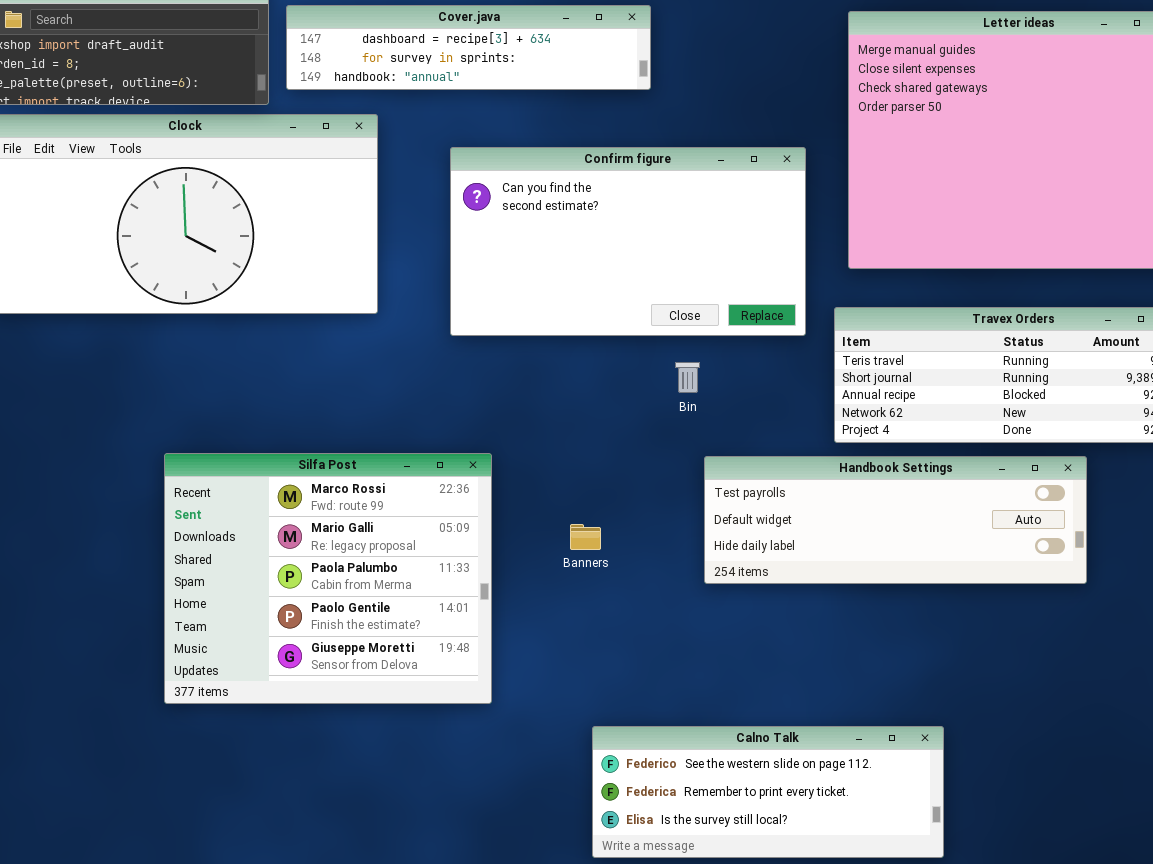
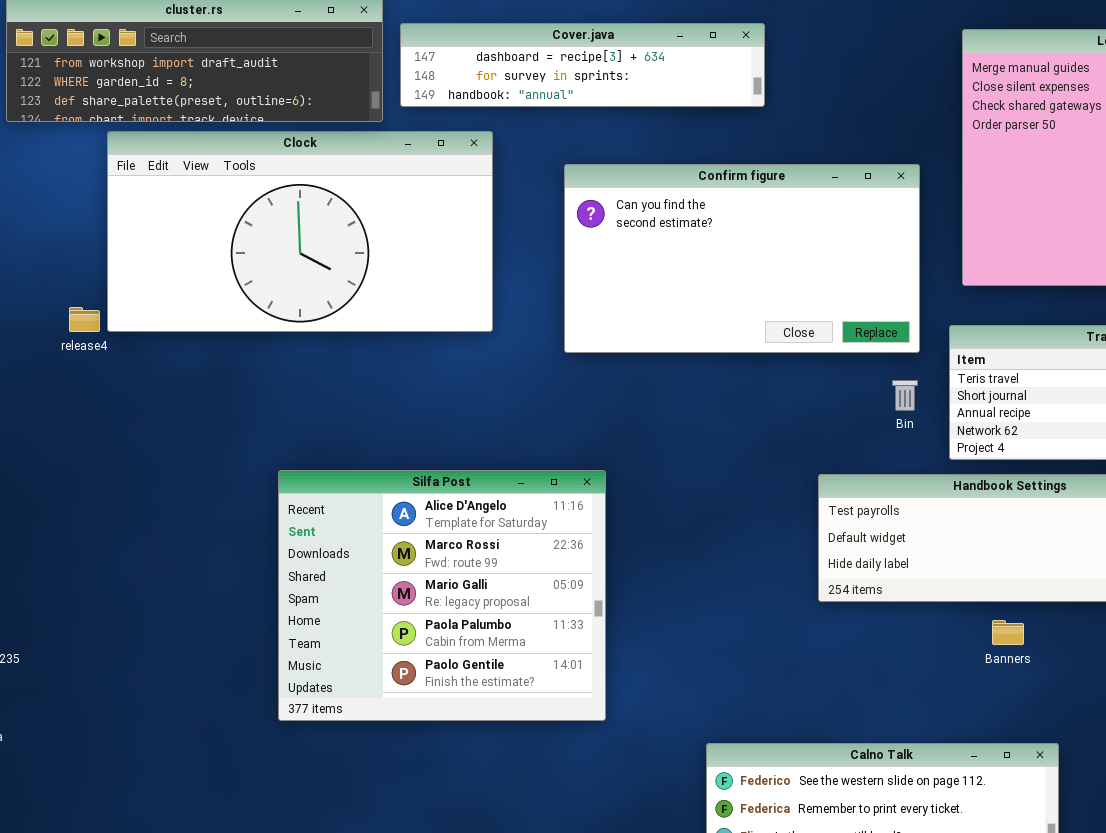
Bin: [675,362,700,393] -> [892,380,918,411], moved
Silfa Post: [164,453,492,704] -> [278,470,606,721], scrolled up 1 row
Banners: [570,524,601,550] -> [992,620,1024,645], moved

